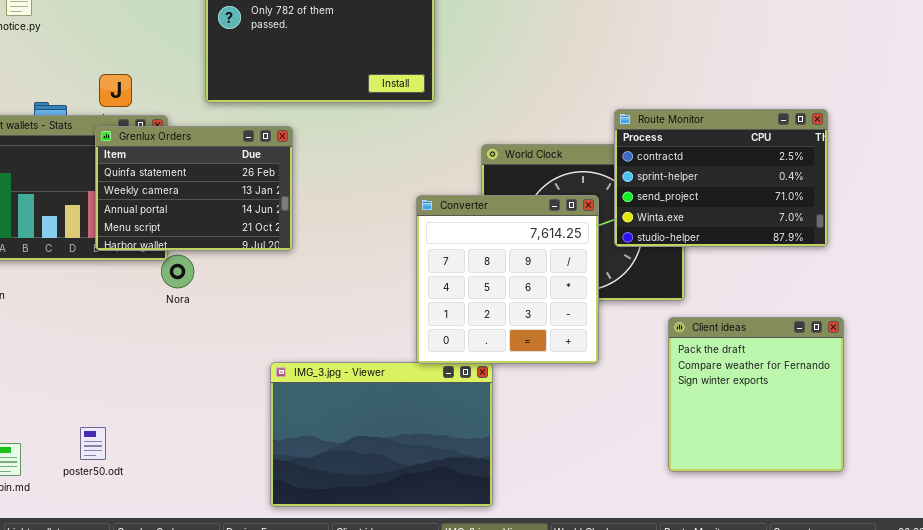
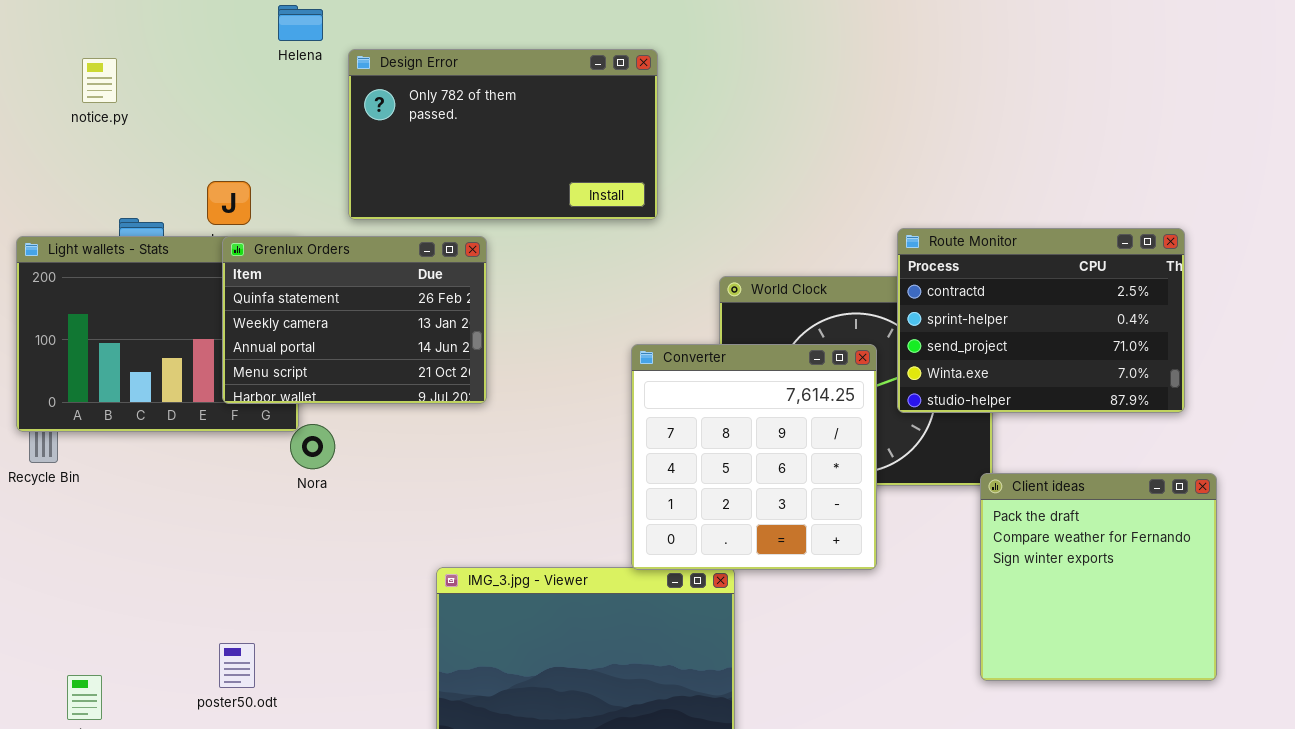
Grenlux Orders: [95,126,293,251] -> [222,236,487,404], moved
Client ideas: [668,317,844,472] -> [980,473,1217,681], moved
poster50.odt: [80,427,106,460] -> [219,643,255,688], moved

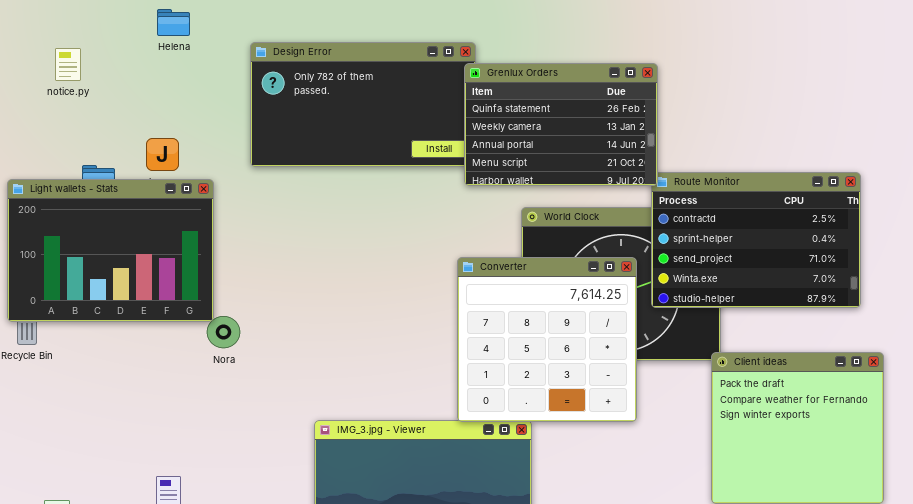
Helena: [278,5,323,41] -> [157,9,190,36], moved
Grenlux Orders: [222,236,487,404] -> [464,63,658,186], moved

